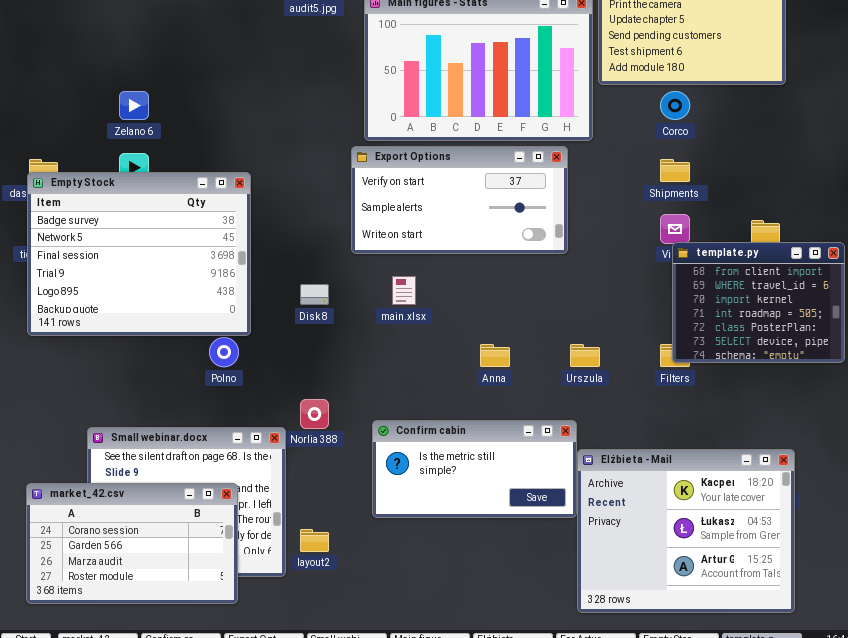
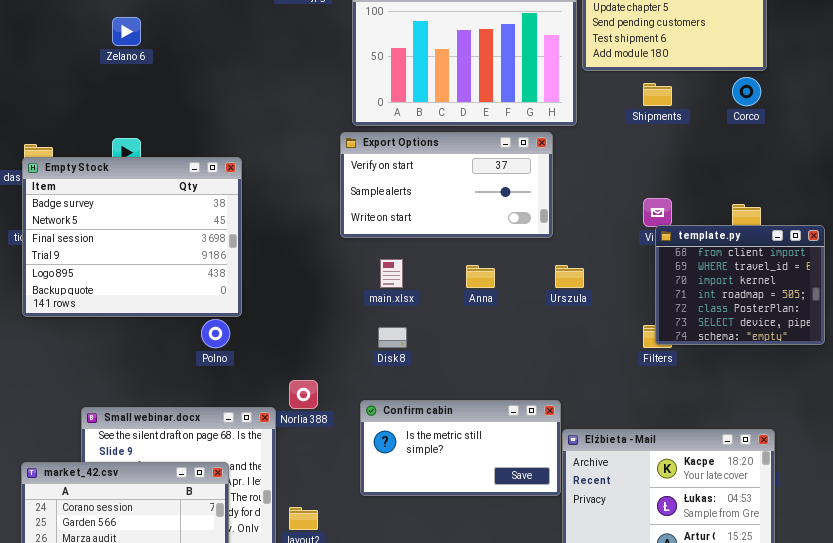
Zelano 6: [119,91,149,120] -> [112,17,141,46], moved
Corco: [660,91,690,120] -> [732,77,761,106], moved
Shipments: [660,159,690,182] -> [643,83,672,106], moved
Disk 8: [300,284,329,305] -> [378,327,407,348], moved
Anna: [480,344,510,367] -> [466,265,495,288], moved
Urszula: [570,344,600,367] -> [555,265,584,288], moved

